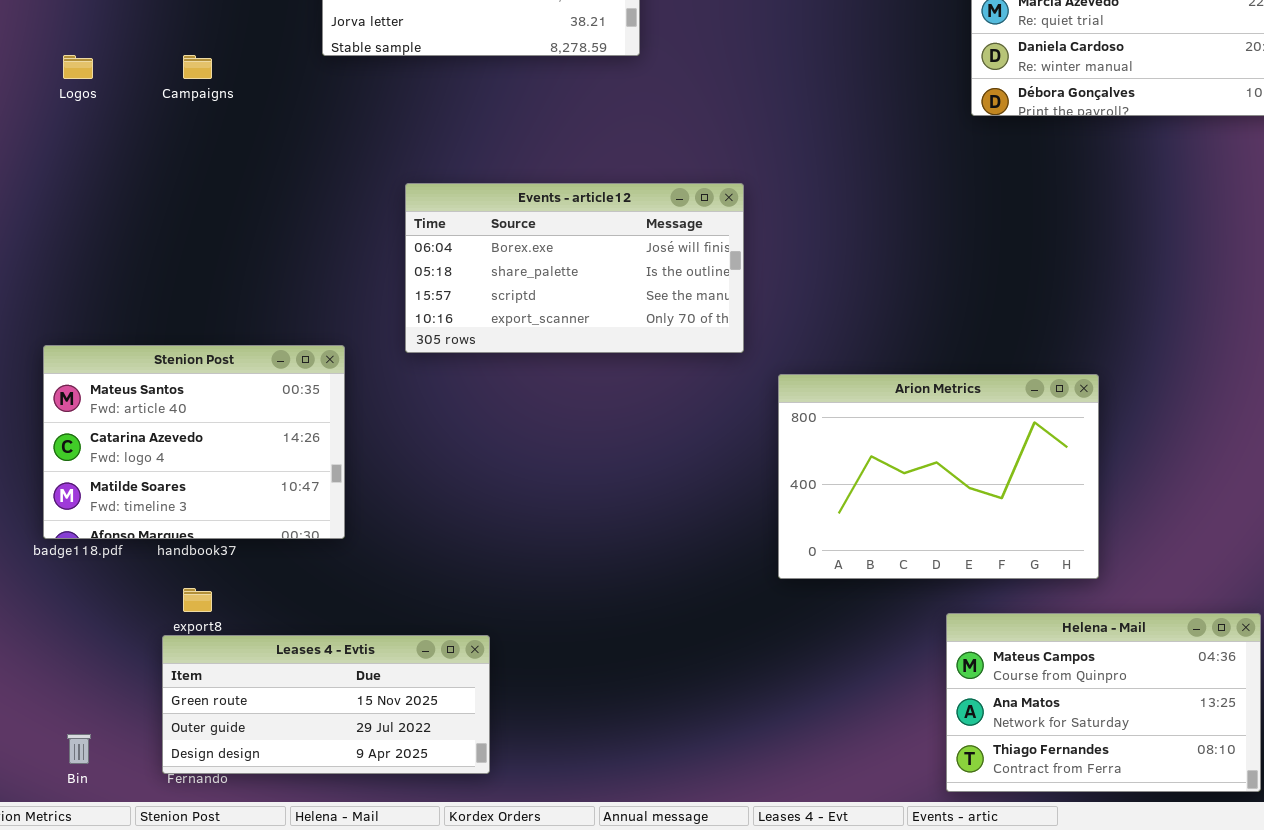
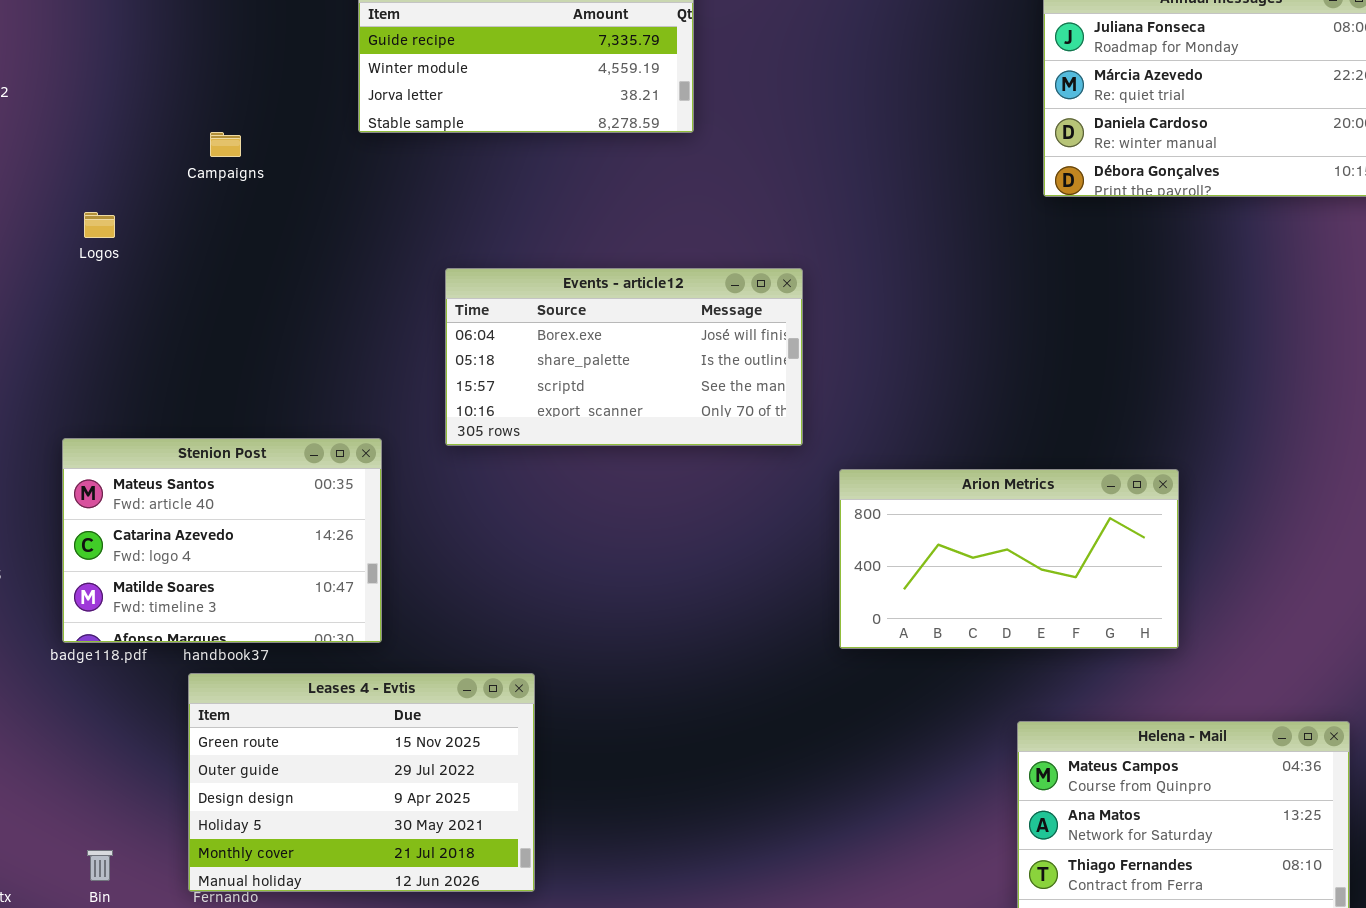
Logos: [63,55,93,79] -> [84,212,115,238], moved
Arion Metrics: [778,374,1099,579] -> [839,469,1179,649], resized
Leases 4 - Evtis: [162,635,490,774] -> [188,673,535,892], resized

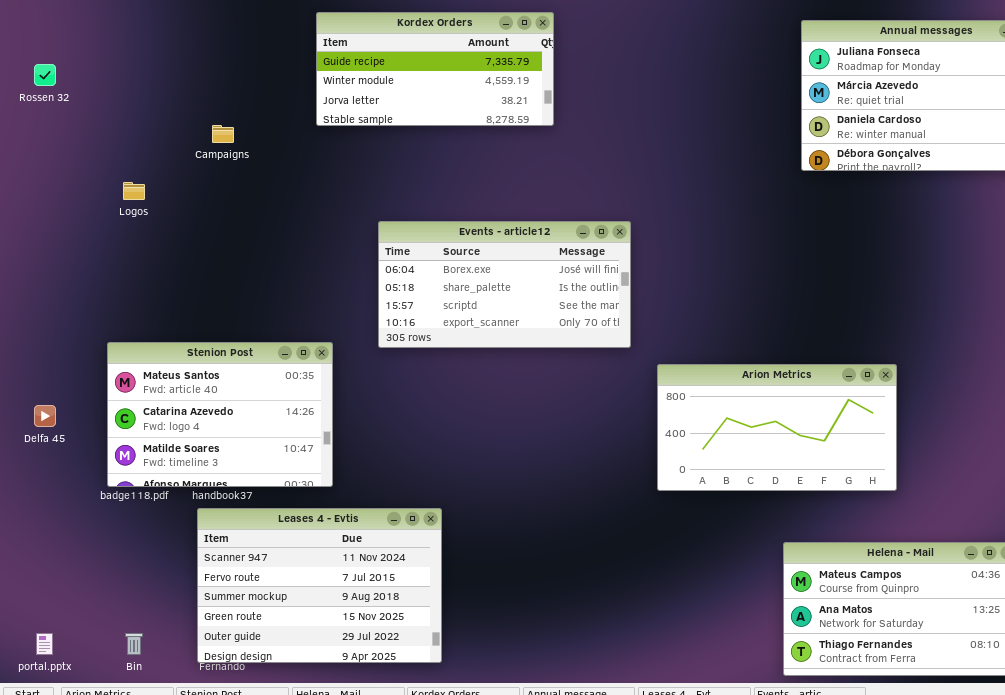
Leases 4 - Evtis: [188,673,535,892] -> [197,508,442,663], scrolled up 3 rows

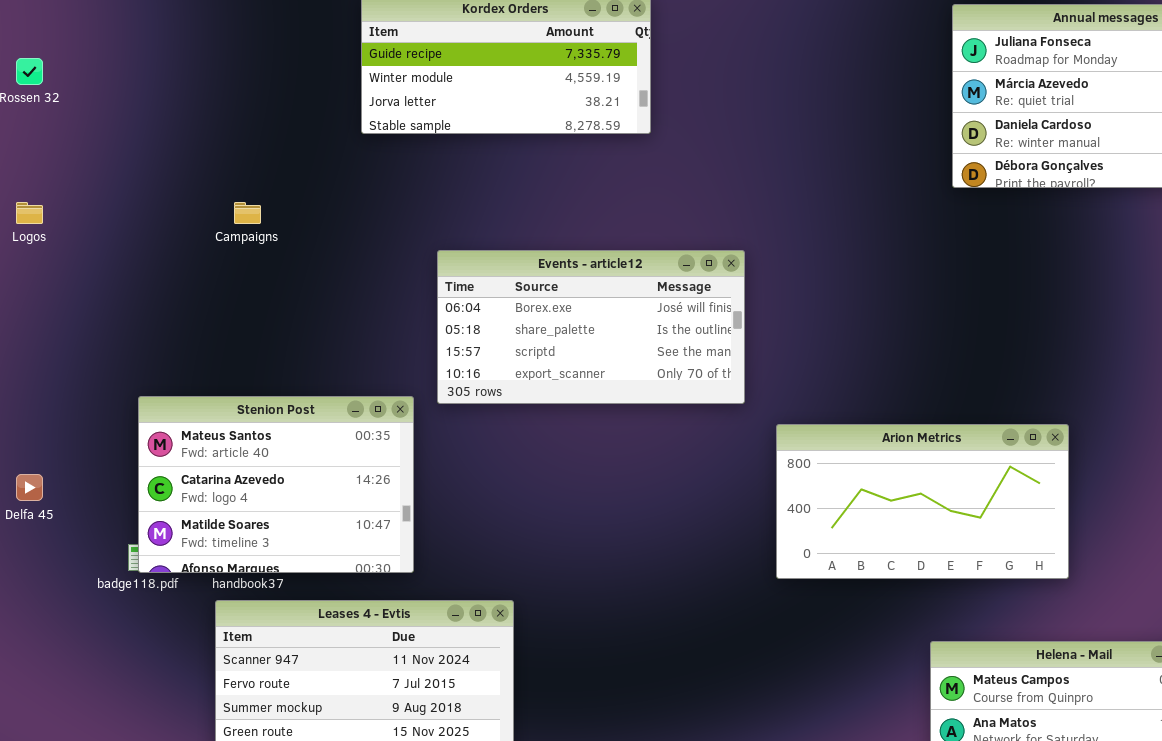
Campaigns: [212,125,234,143] -> [234,202,261,224], moved
Logos: [123,182,145,200] -> [16,202,43,224], moved
Stenion Post: [107,342,333,487] -> [138,396,414,573], moved

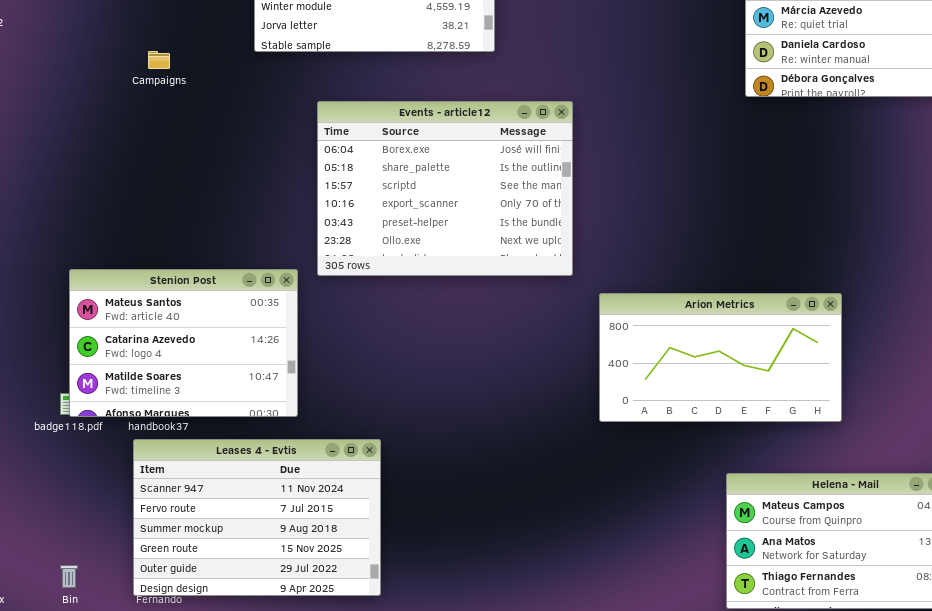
Campaigns: [234,202,261,224] -> [148,51,170,69], moved
Events - article12: [437,250,745,404] -> [317,101,573,276], resized

